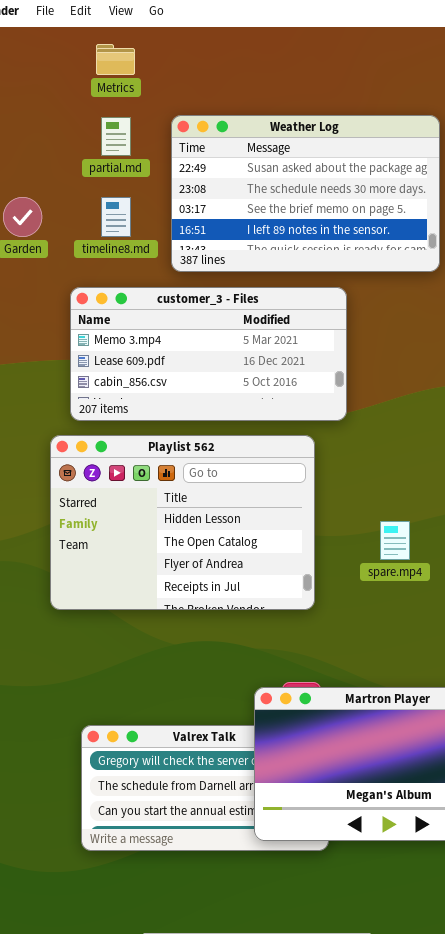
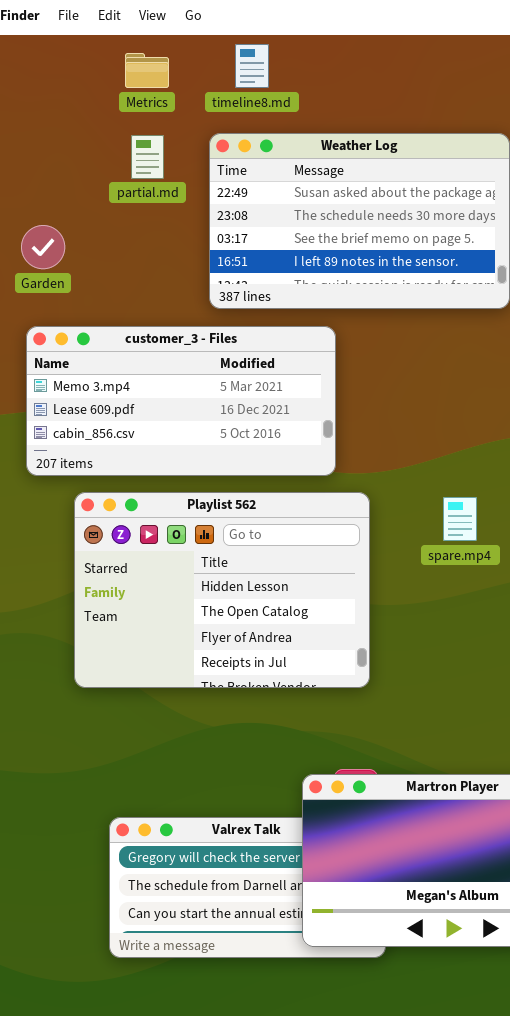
timeline8.md: [101,197,131,237] -> [235,44,269,88], moved
customer_3 - Files: [70,287,347,421] -> [26,326,336,476], moved
spare.mp4: [380,521,410,560] -> [443,497,477,541], moved

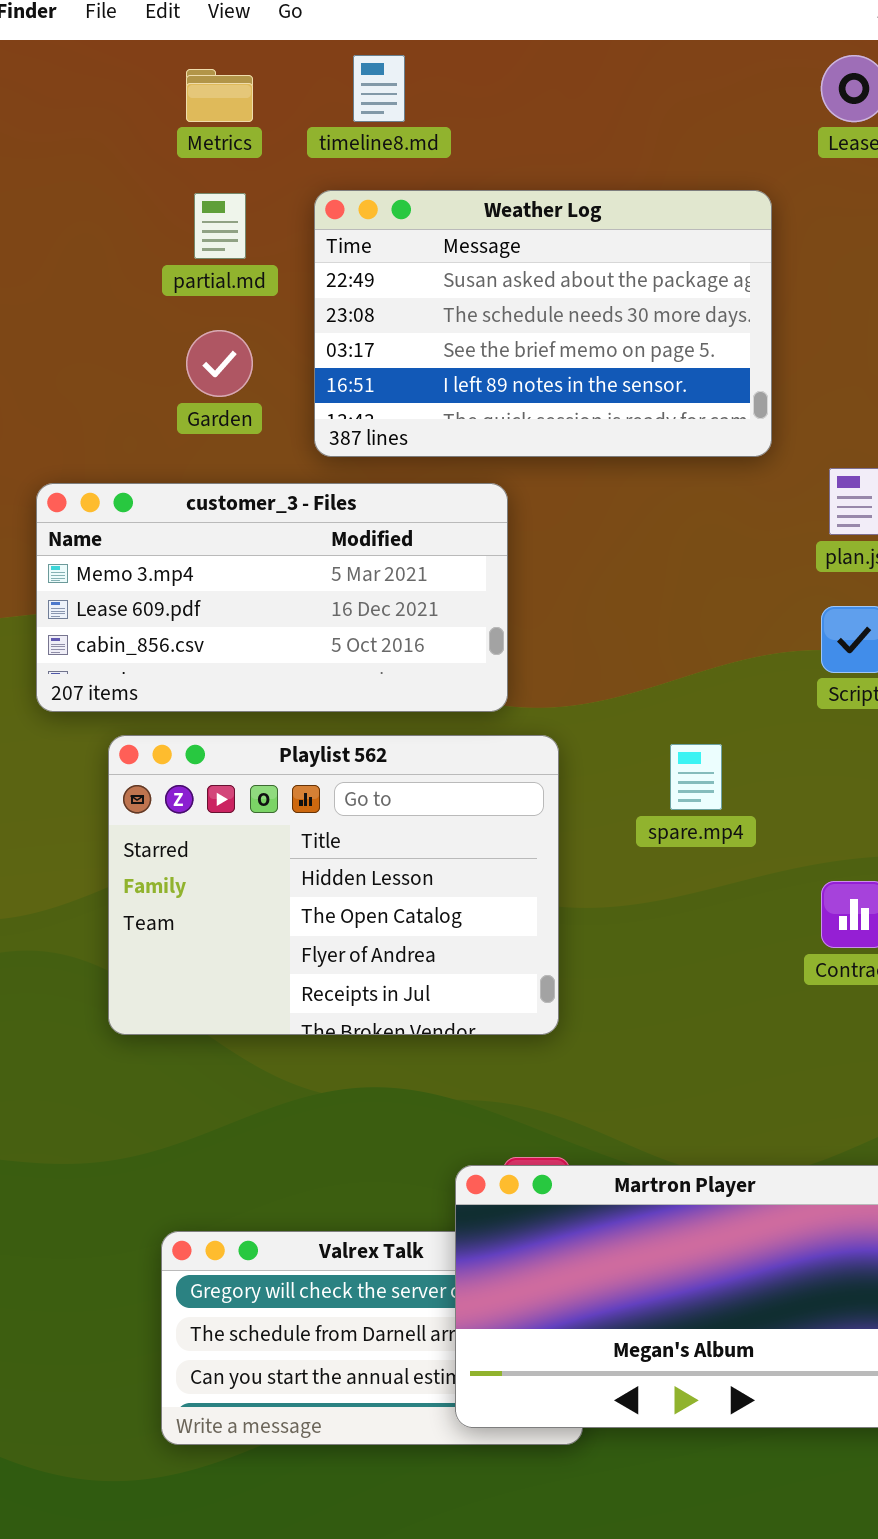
Garden: [21,225,65,269] -> [186,330,253,397], moved

